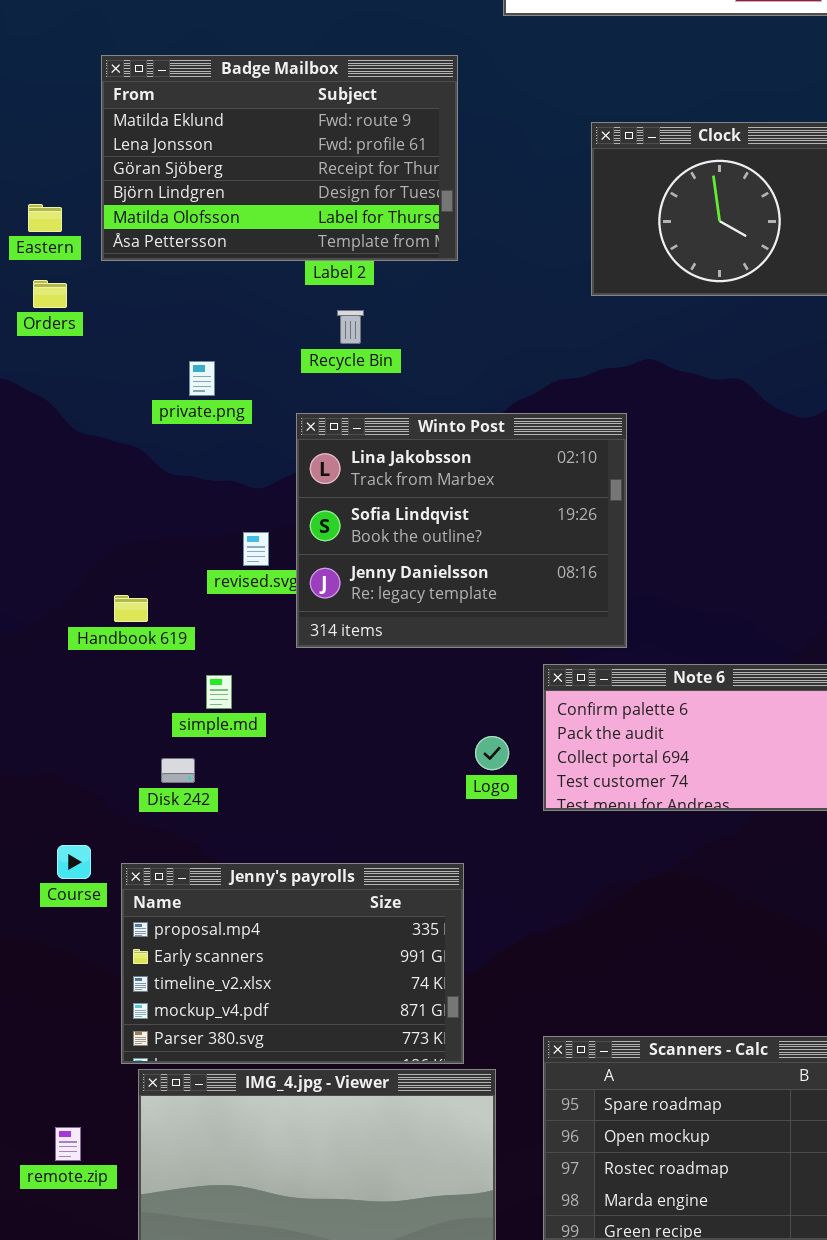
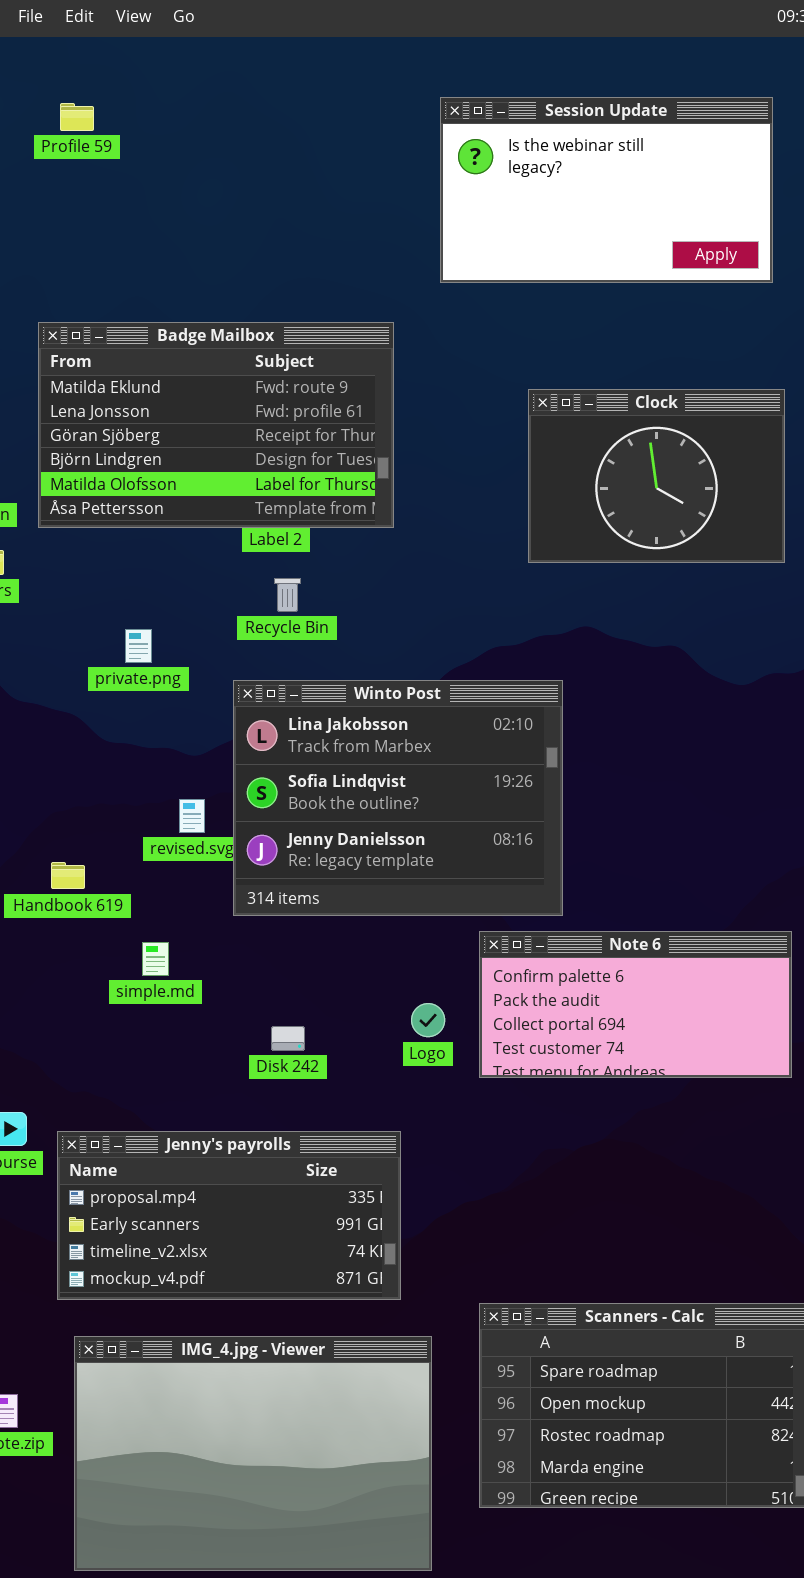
Disk 242: [161,758,195,783] -> [271,1026,305,1051], moved
Jenny's payrolls: [121,863,464,1064] -> [57,1131,401,1300], resized

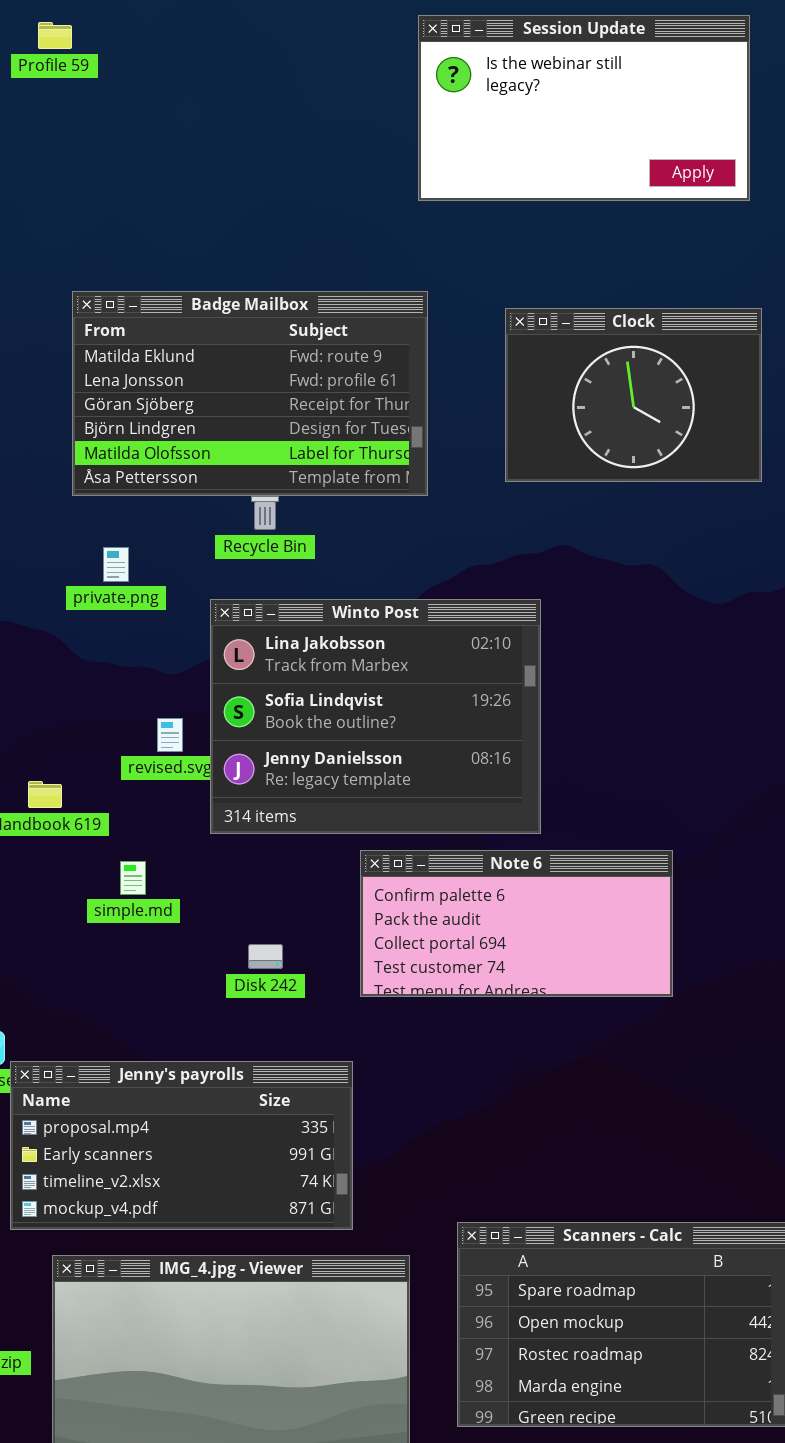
Badge Mailbox: [38,322,394,528] -> [72,291,428,496], moved
Note 6: [479,931,792,1078] -> [360,850,673,997], moved
Jenny's payrolls: [57,1131,401,1300] -> [10,1061,353,1230], moved

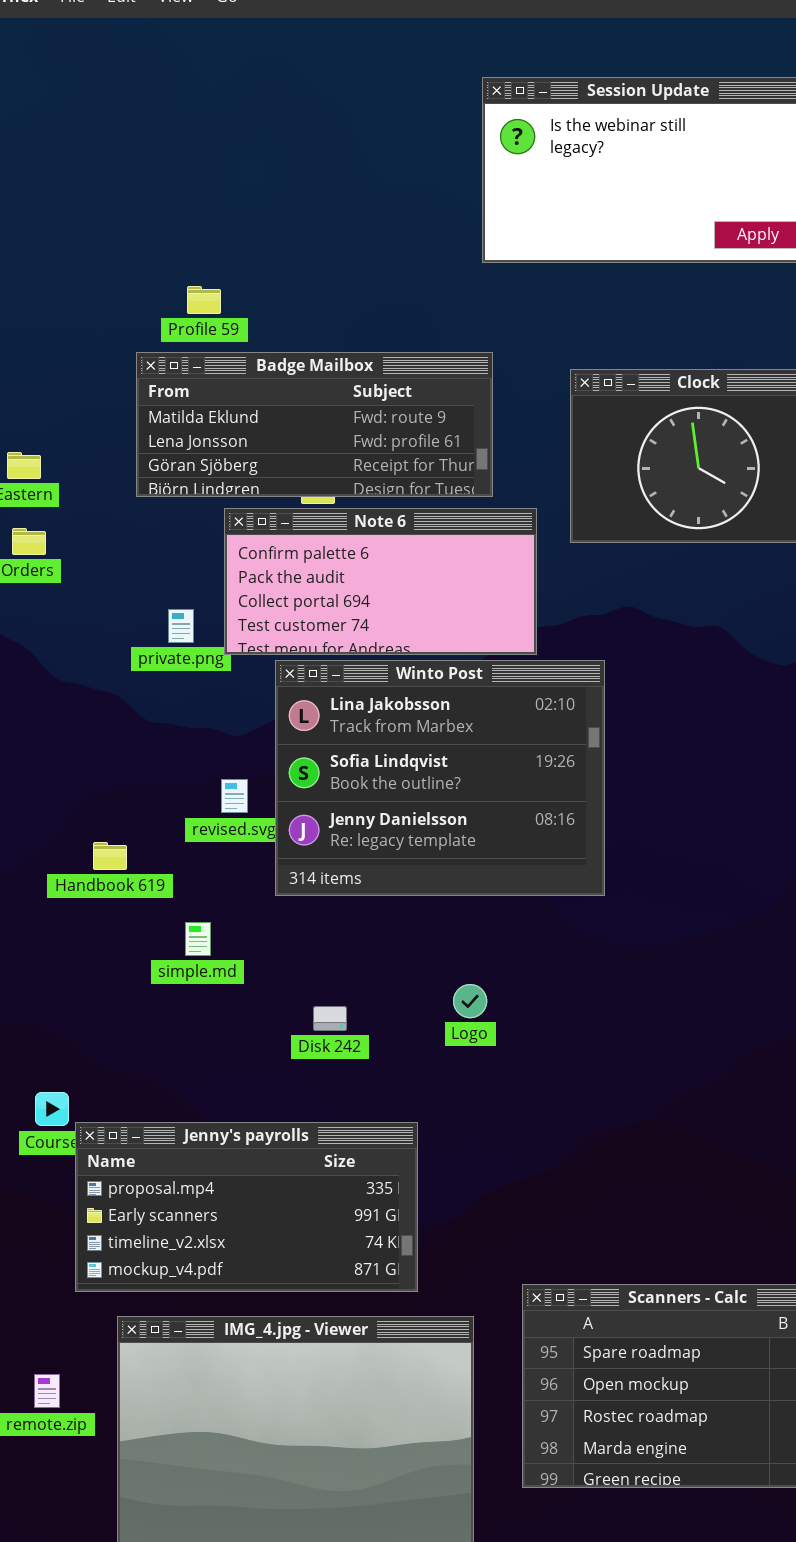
Profile 59: [38,22,72,49] -> [187,286,221,314], moved
Badge Mailbox: [72,291,428,496] -> [136,352,493,497], resized
Note 6: [360,850,673,997] -> [224,508,537,655], moved

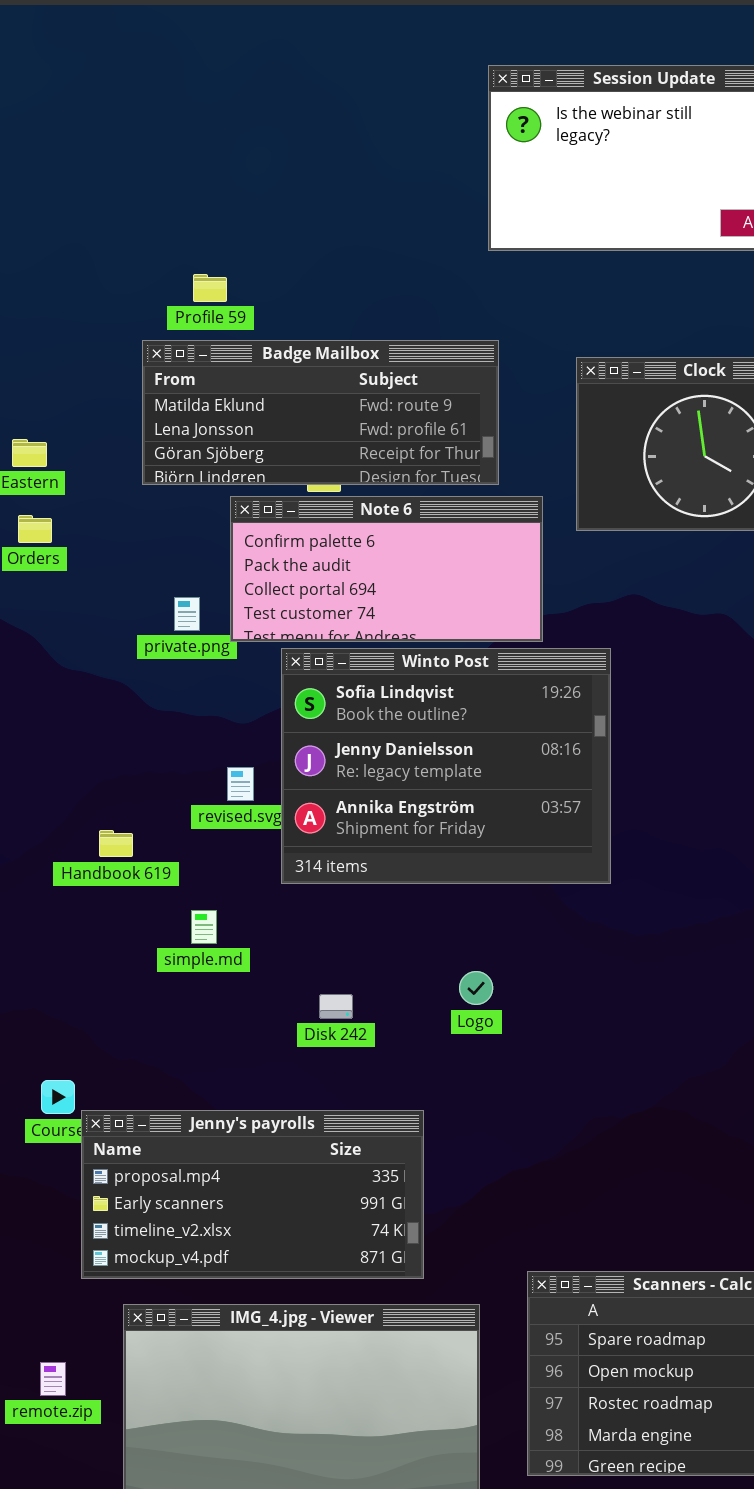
Winto Post: [275,660,605,896] -> [281,648,611,884], scrolled down 1 row

